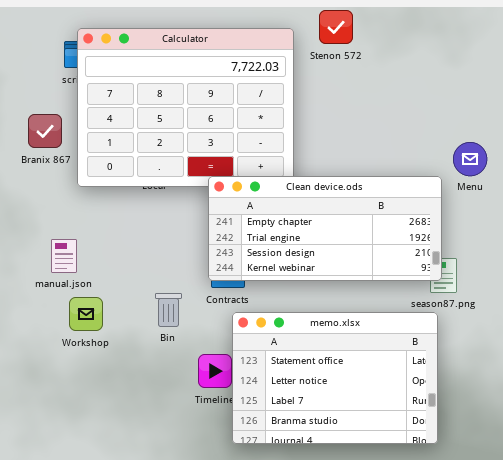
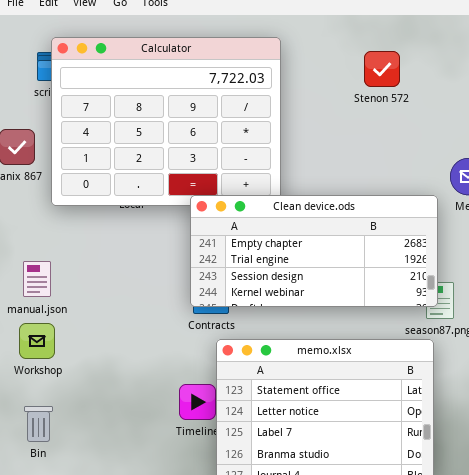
Stenon 572: [319,10,353,44] -> [364,51,400,87], moved
Bin: [155,293,182,327] -> [24,406,53,442], moved
Workshop: [69,297,103,331] -> [19,323,55,359], moved

